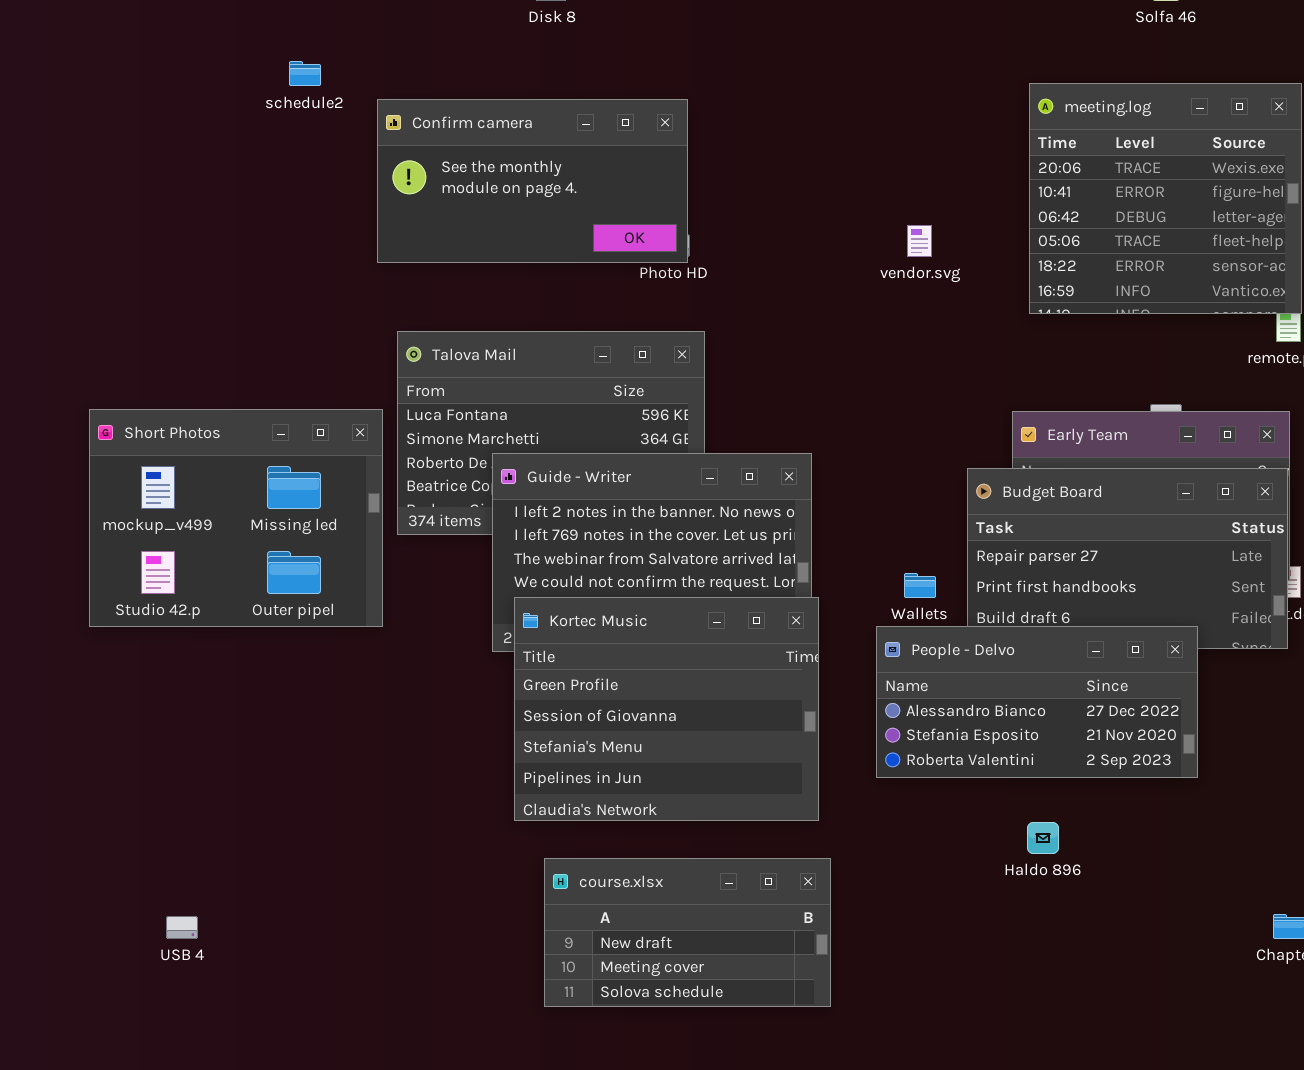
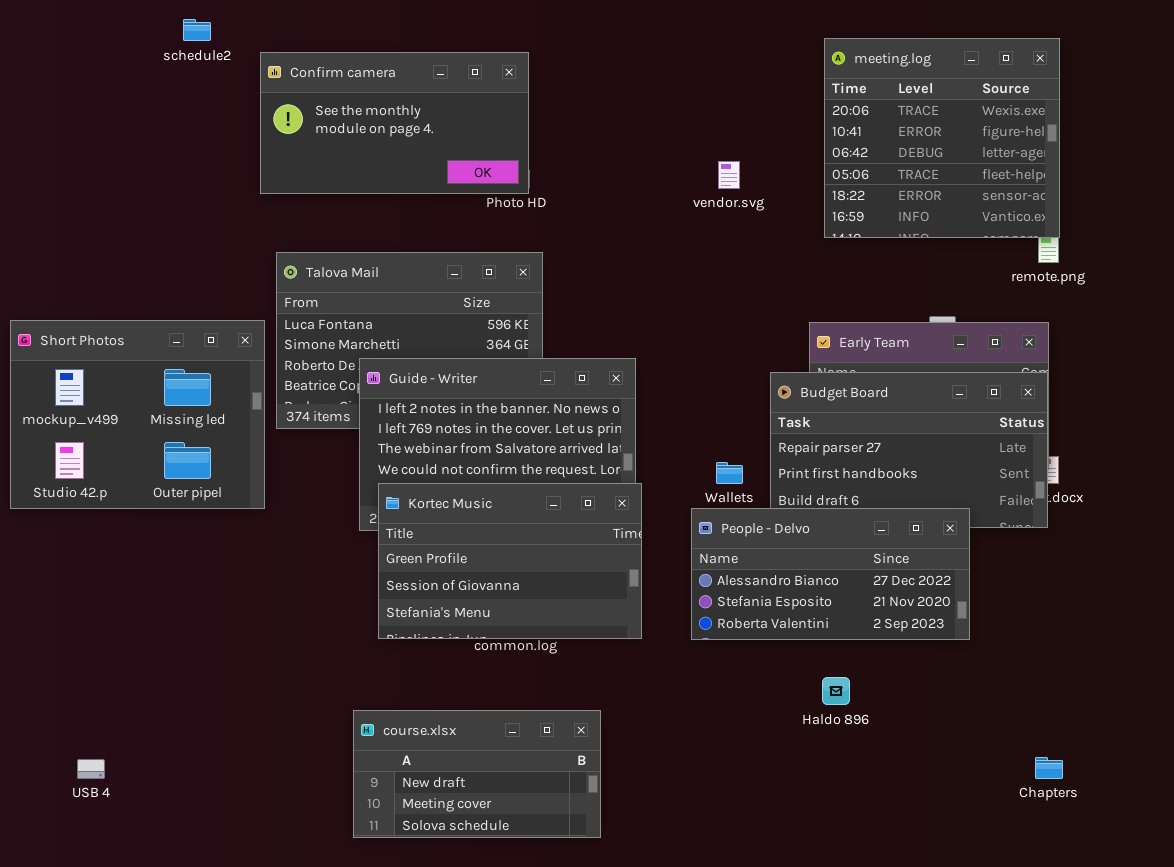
Kortec Music: [514,597,819,821] -> [378,483,642,639], resized
course.xlsx: [544,858,831,1007] -> [353,710,601,838], moved

